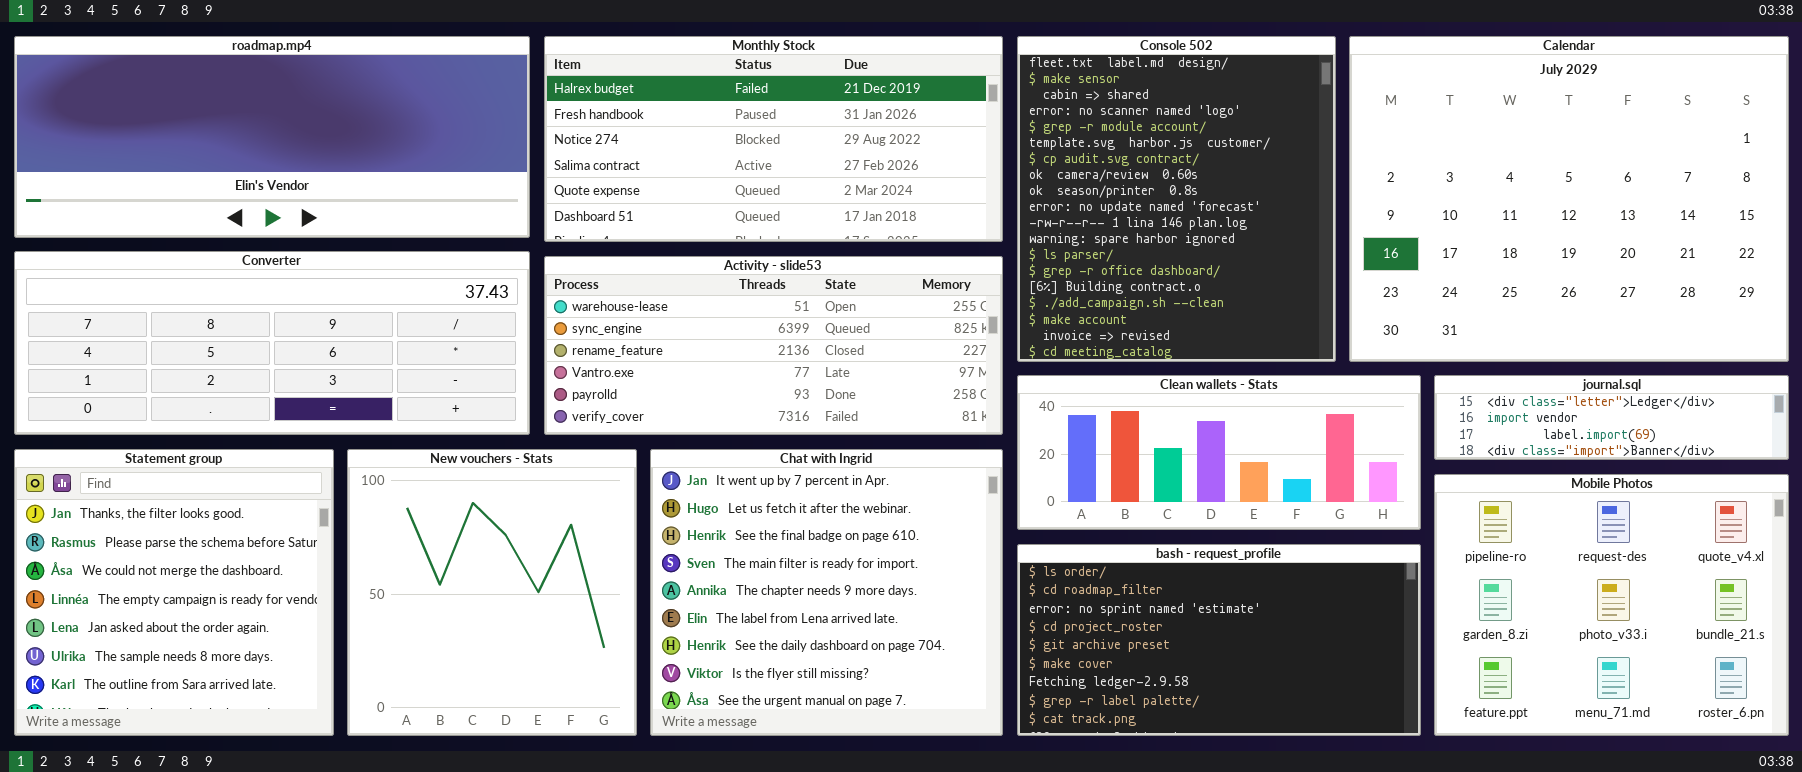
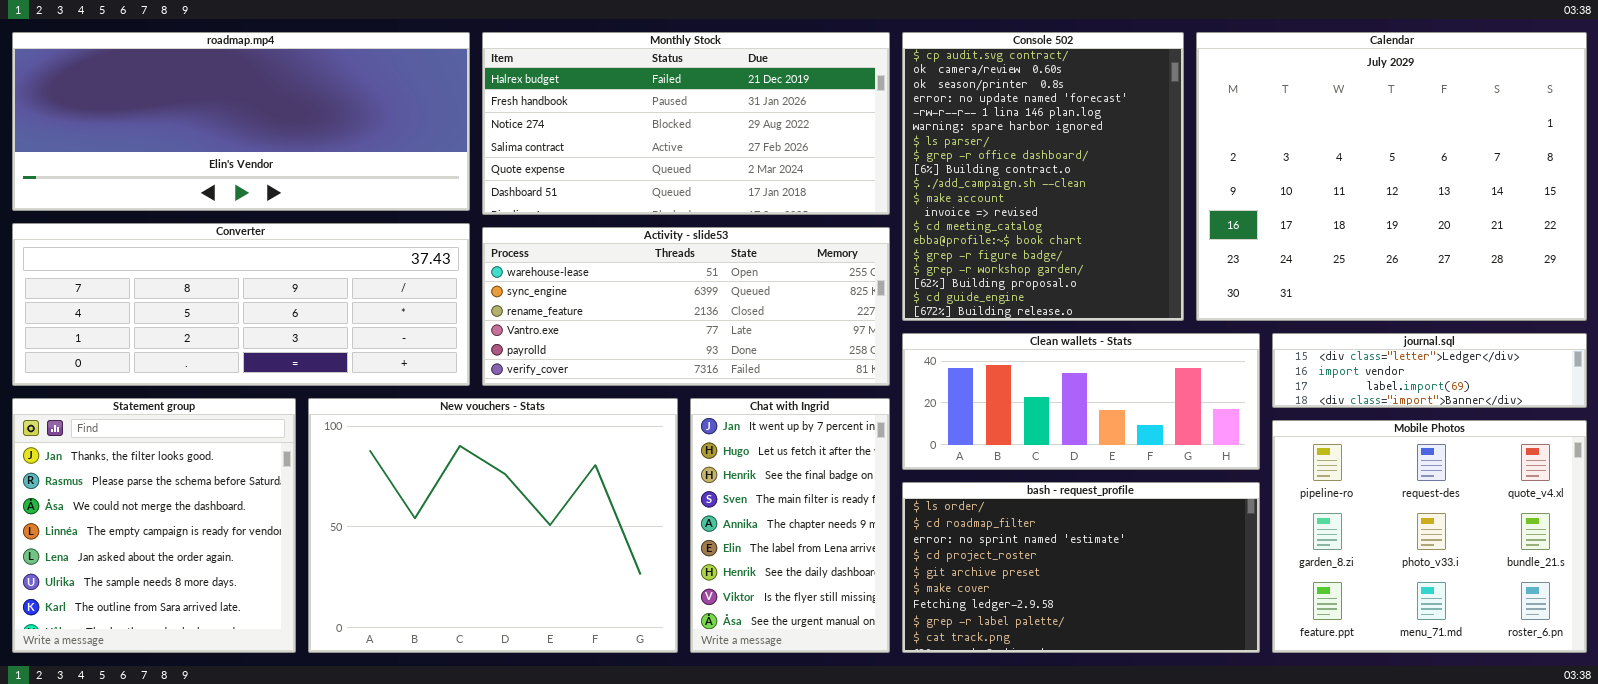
Console 502: [1017,36,1336,362] -> [902,32,1184,321], scrolled down 6 rows
New vouchers - Stats: [347,449,637,736] -> [308,398,678,653], resized
Chat with Ingrid: [650,449,1003,736] -> [690,398,890,653], resized

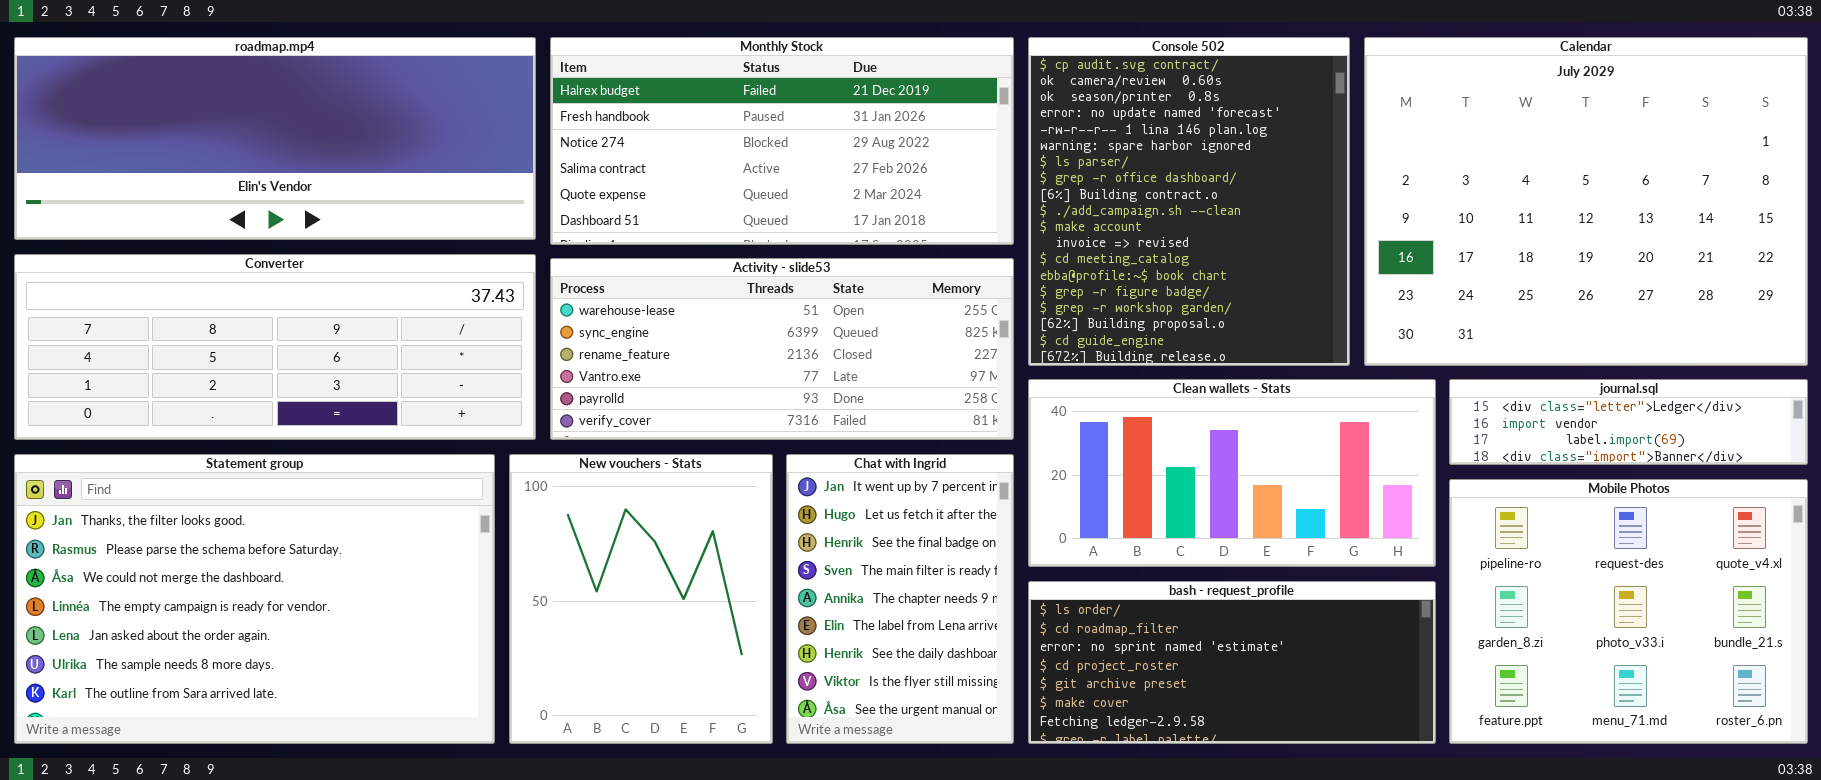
Clean wallets - Stats: [902,333,1260,470] -> [1028,379,1436,567], resized
Statement group: [12,398,296,653] -> [14,454,495,744], resized
New vouchers - Stats: [308,398,678,653] -> [509,454,773,744], resized
bash - request_profile: [902,482,1260,653] -> [1028,581,1436,744], resized

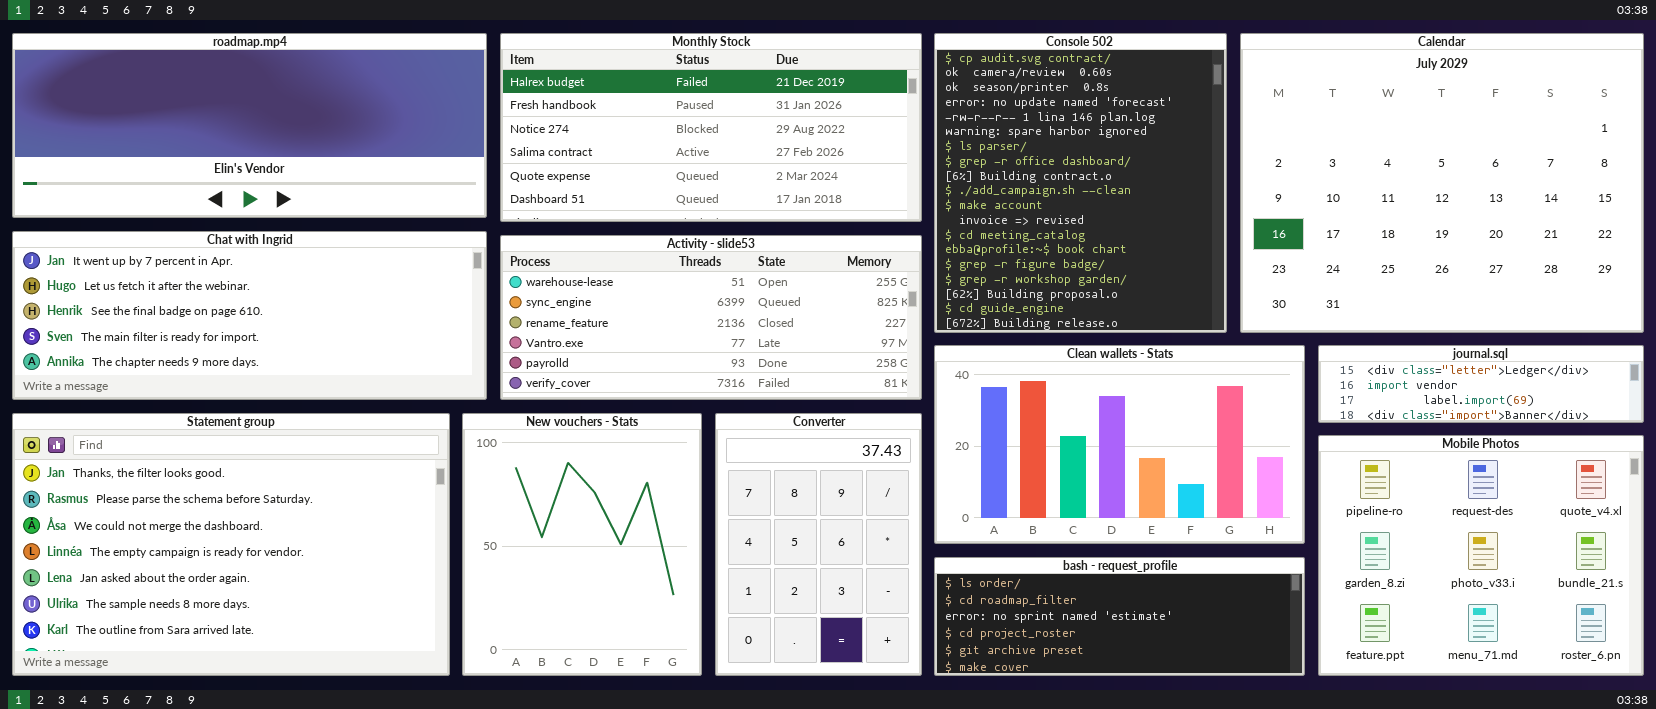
Converter: [14,254,536,440] -> [715,413,922,676], moved, resized
Clean wallets - Stats: [1028,379,1436,567] -> [934,345,1305,544], resized
Chat with Ingrid: [786,454,1014,744] -> [12,231,487,400], moved, resized
bash - request_profile: [1028,581,1436,744] -> [934,557,1305,676], resized

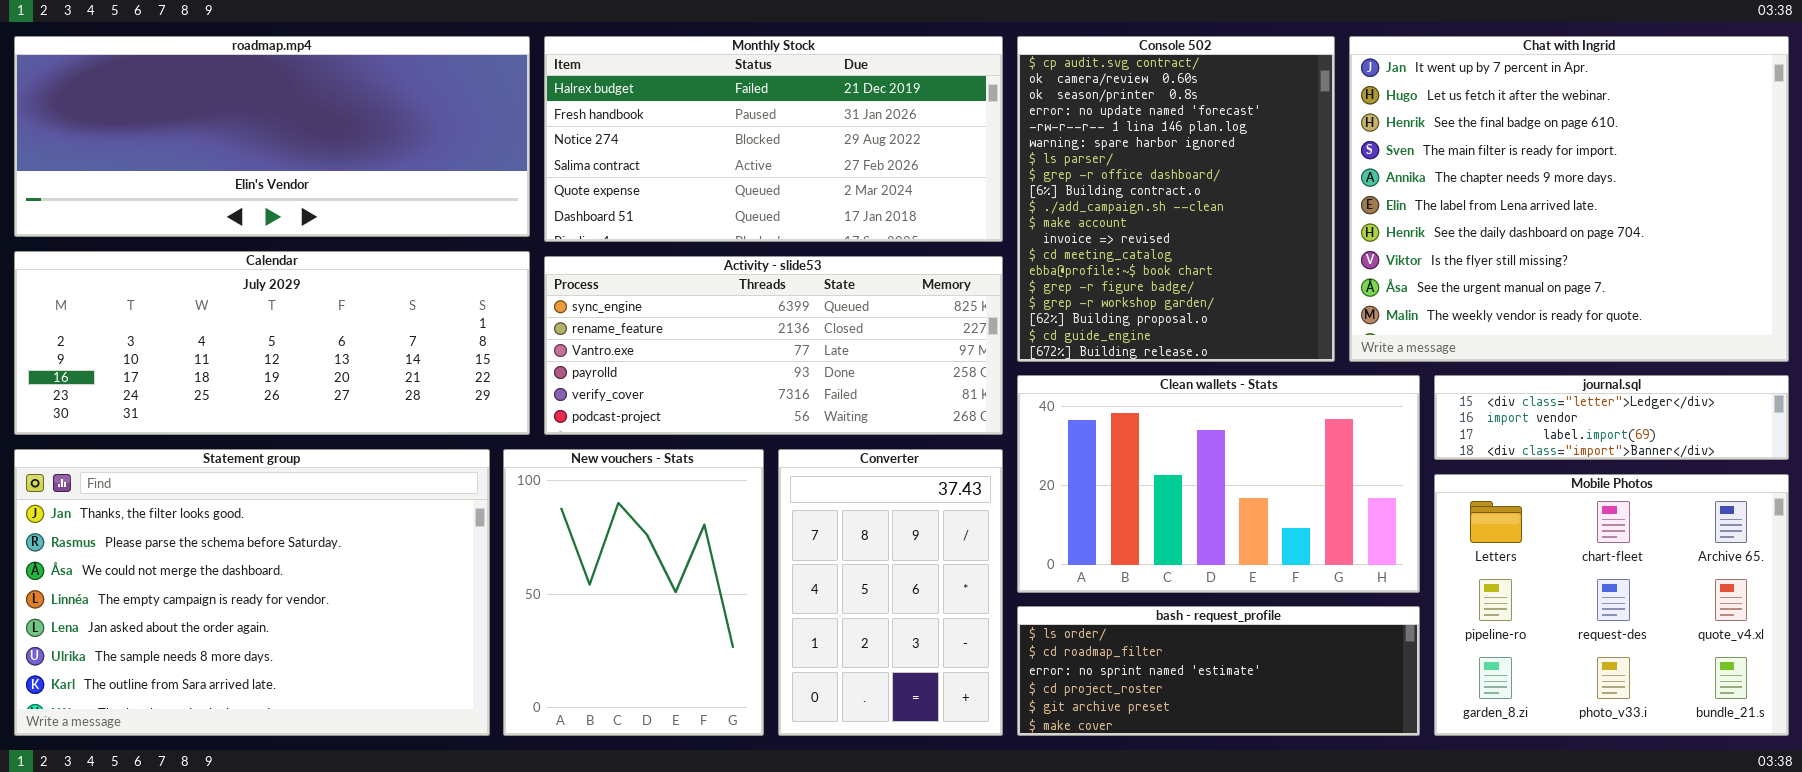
Calendar: [1240,33,1644,333] -> [14,251,530,435], moved, resized
Chat with Ingrid: [12,231,487,400] -> [1349,36,1789,362], moved, resized
Activity - slide53: [500,235,922,400] -> [544,256,1003,435], scrolled down 1 row
Mobile Photos: [1318,435,1644,676] -> [1434,474,1789,736], scrolled up 1 row

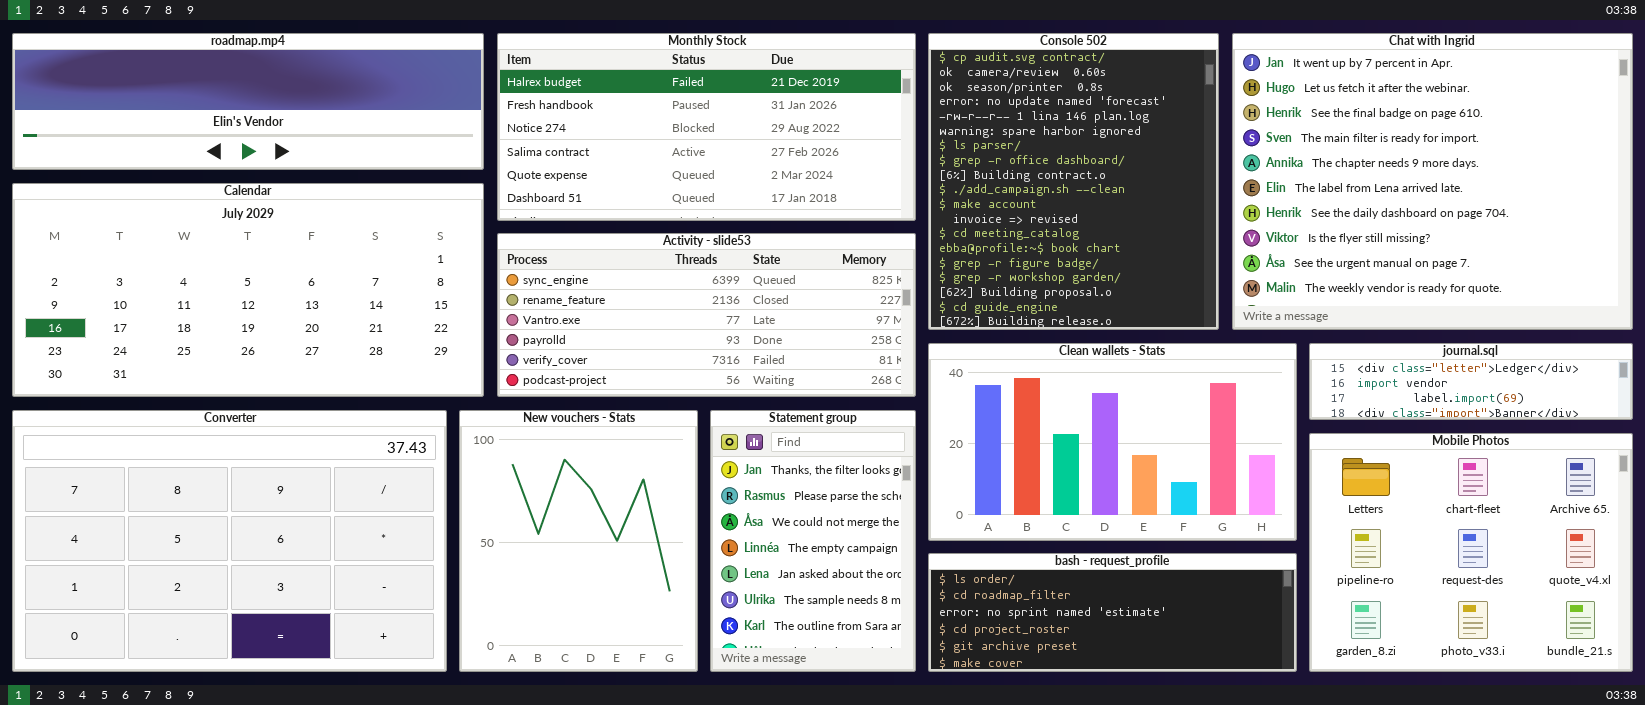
roadmap.mp4: [14,36,530,237] -> [12,33,484,170], resized
Calendar: [14,251,530,435] -> [12,183,484,397], resized
Statement group: [14,449,490,736] -> [710,410,916,672], moved, resized
Converter: [778,449,1003,736] -> [12,410,447,672], moved, resized

